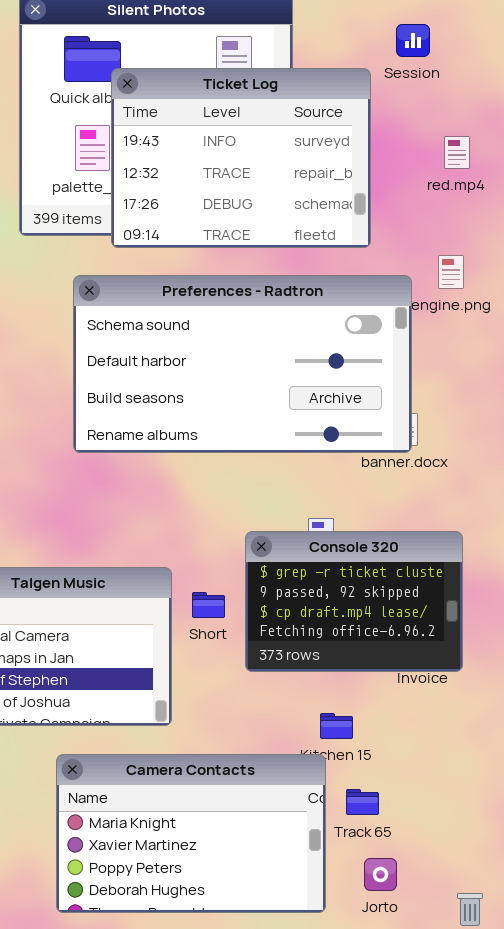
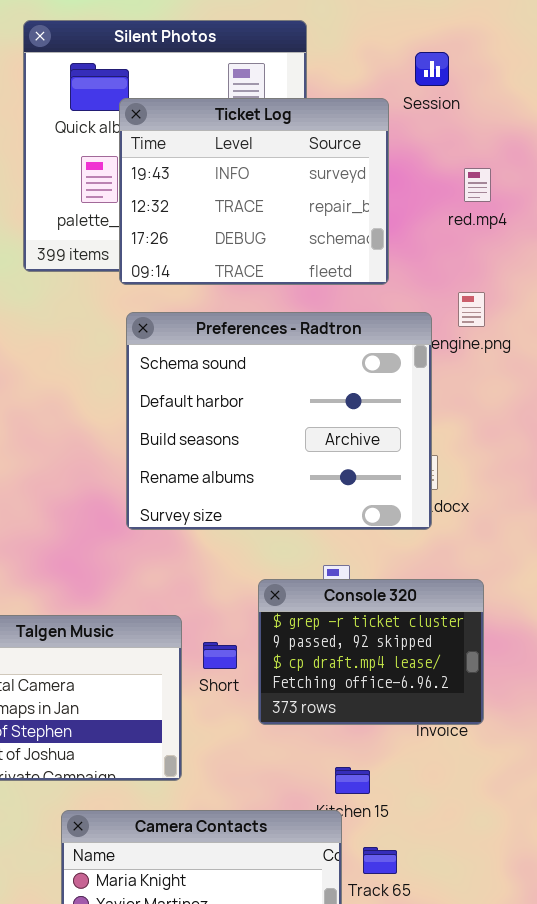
Preferences - Radtron: [73,275,412,453] -> [126,312,432,530], resized

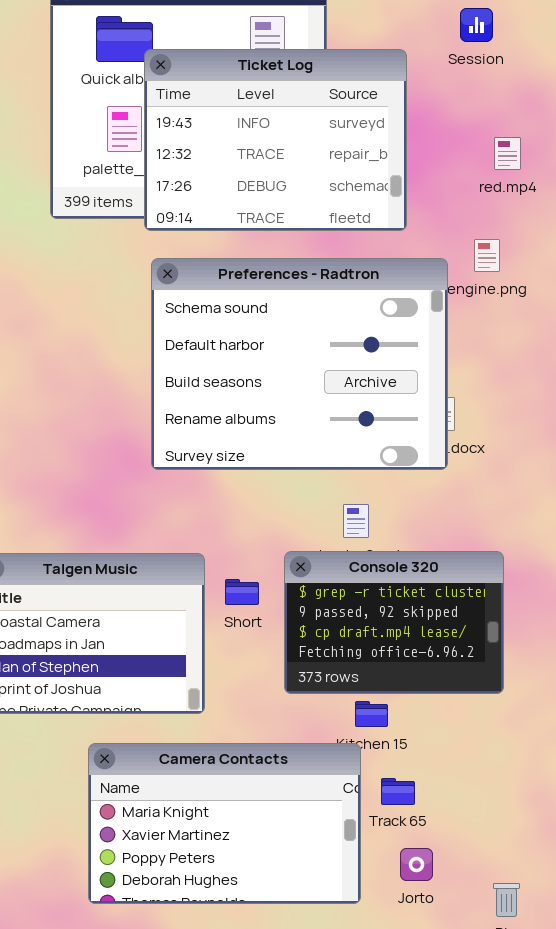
Session: [415,52,449,86] -> [460,8,493,42], moved
red.mp4: [464,168,491,202] -> [494,137,521,170], moved
Console 320: [258,579,484,725] -> [284,551,504,694], moved

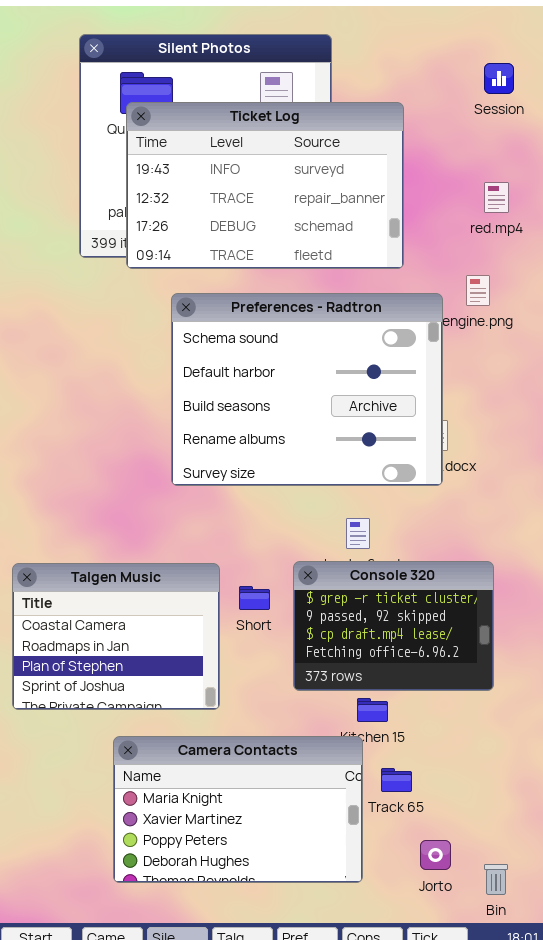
Session: [460,8,493,42] -> [484,63,514,94], moved
Ticket Log: [144,49,407,231] -> [126,102,404,269], resized
Jorto: [400,848,433,881] -> [420,840,451,870], moved

